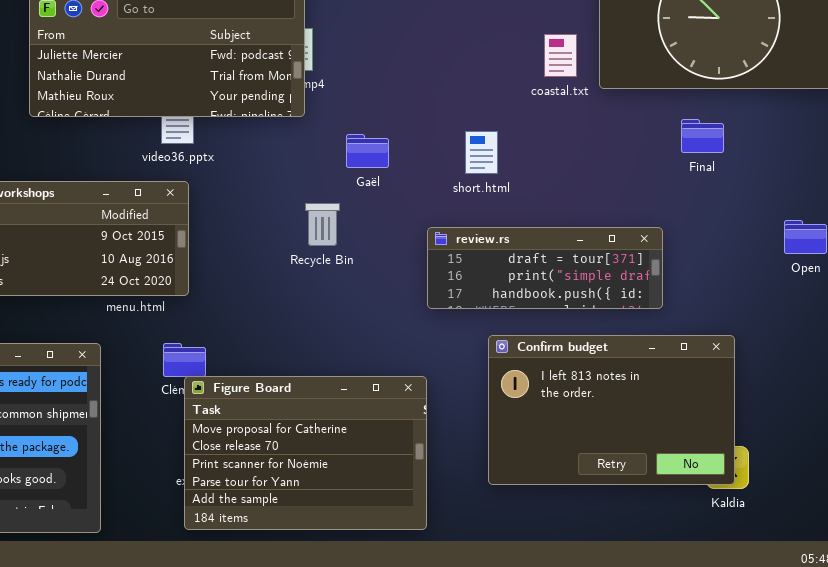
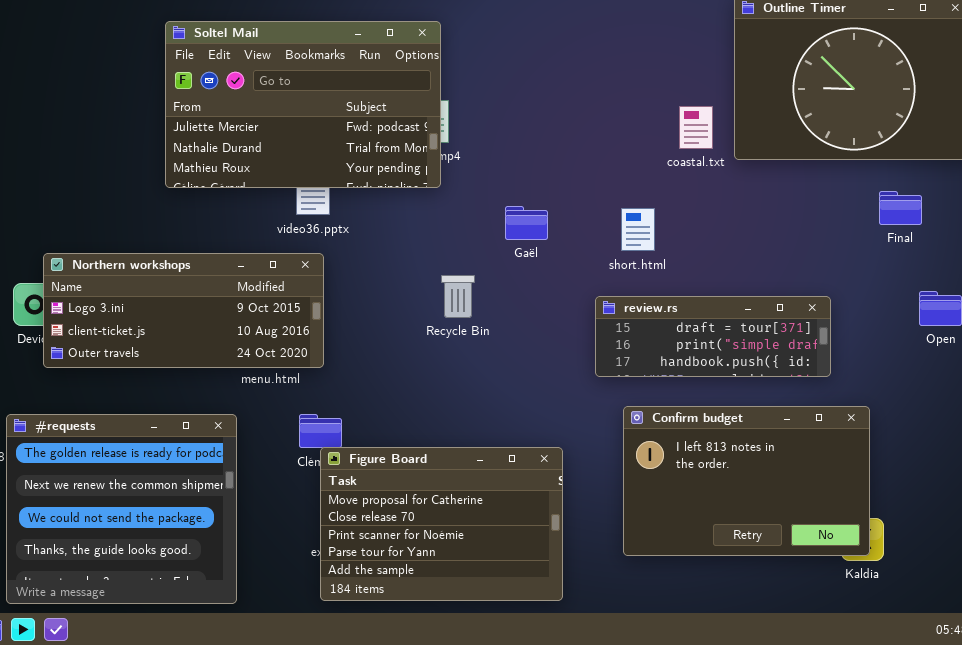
Final: [681,119,724,153] -> [879,191,922,225], moved
short.html: [465,131,498,174] -> [621,208,655,251], moved
Gaël: [346,134,389,168] -> [505,206,548,240], moved
review.rs: [427,227,663,309] -> [595,296,831,377], moved

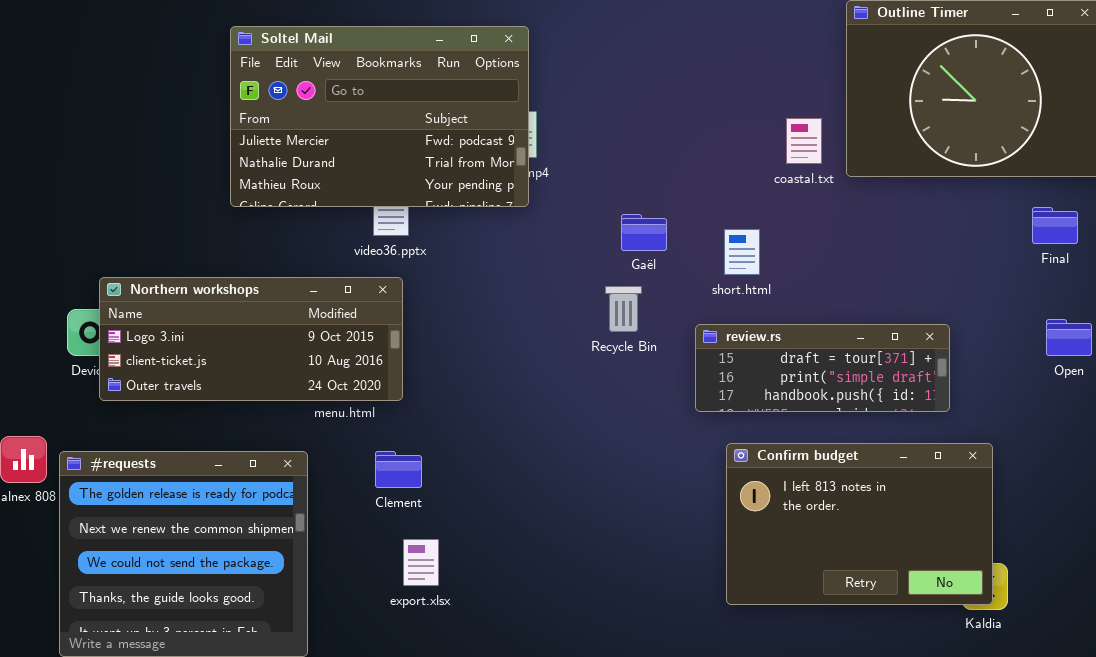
Final: [879,191,922,225] -> [1032,207,1078,244], moved
Gaël: [505,206,548,240] -> [621,214,667,251], moved
Recycle Bin: [441,275,475,318] -> [605,286,642,332], moved
Figure Board: [320,447,563,601] -> none, closed

